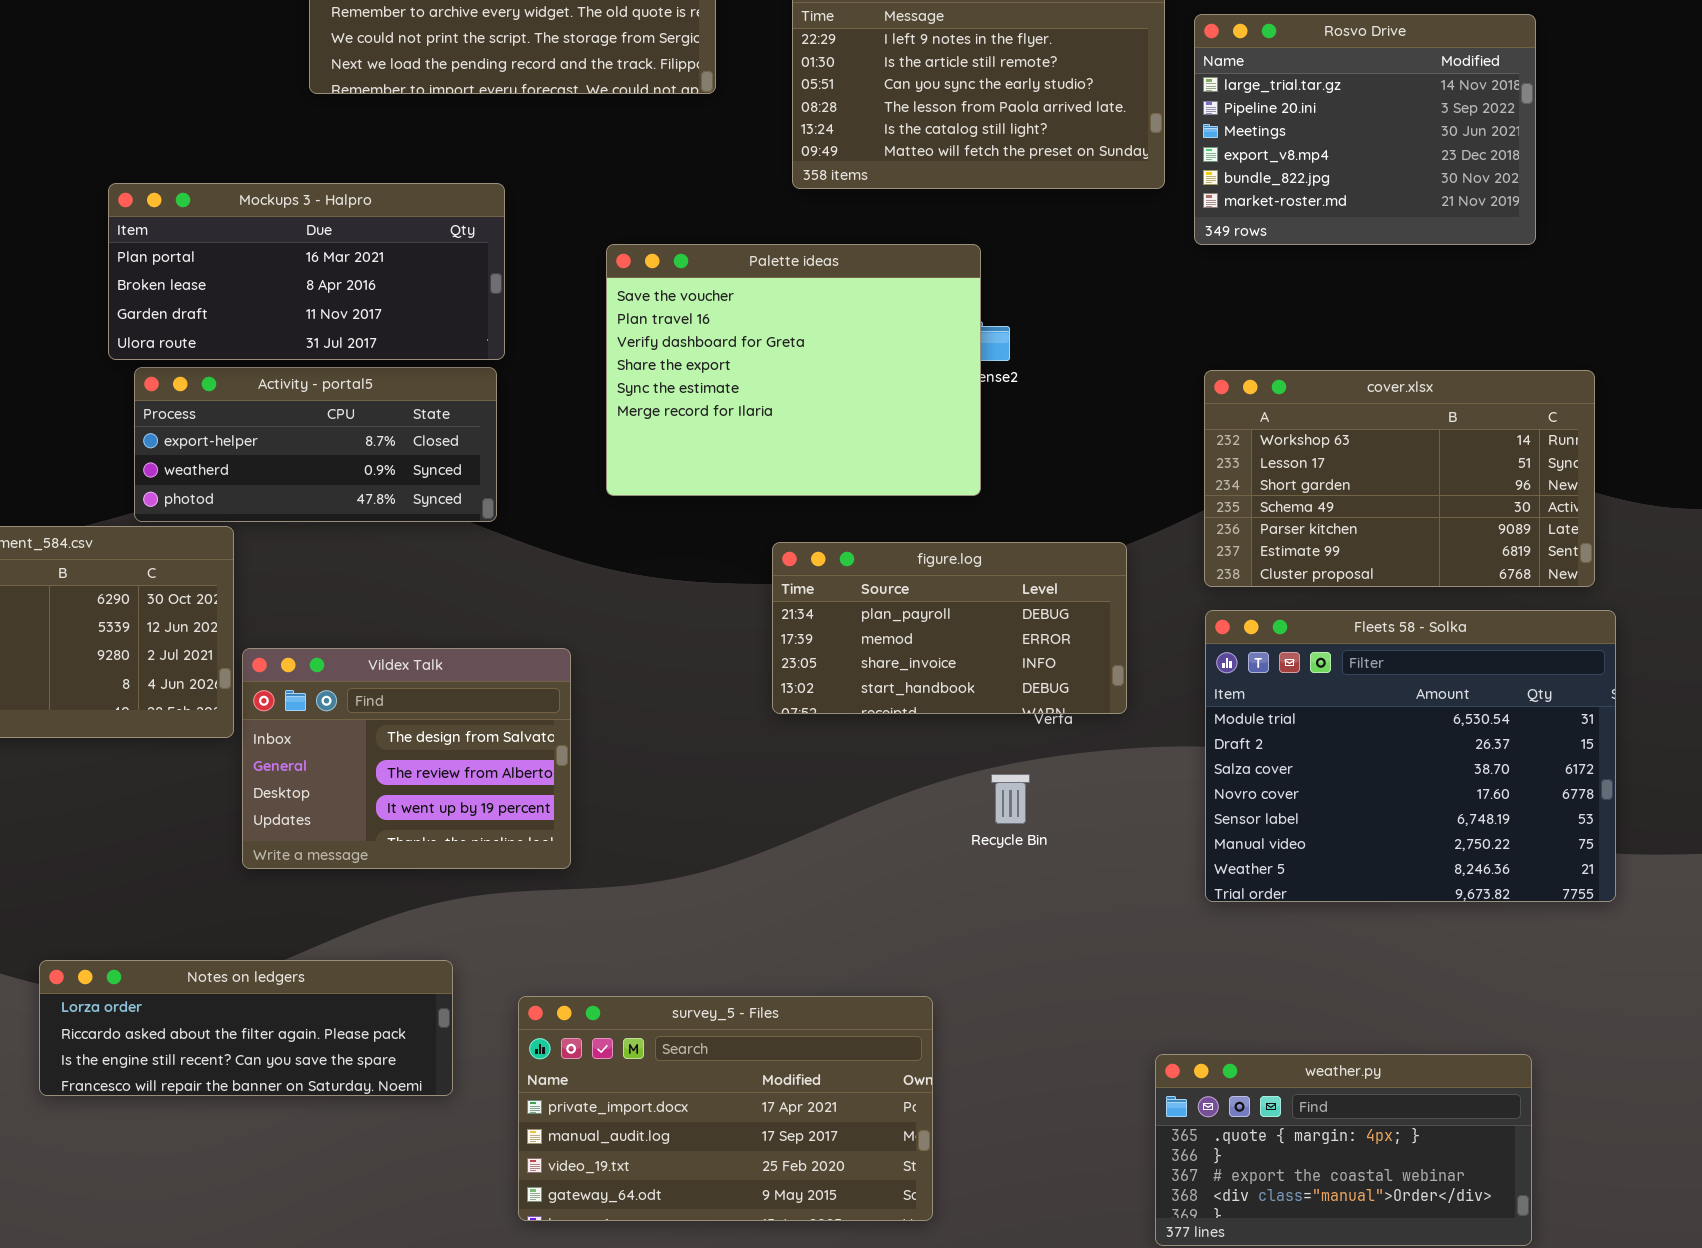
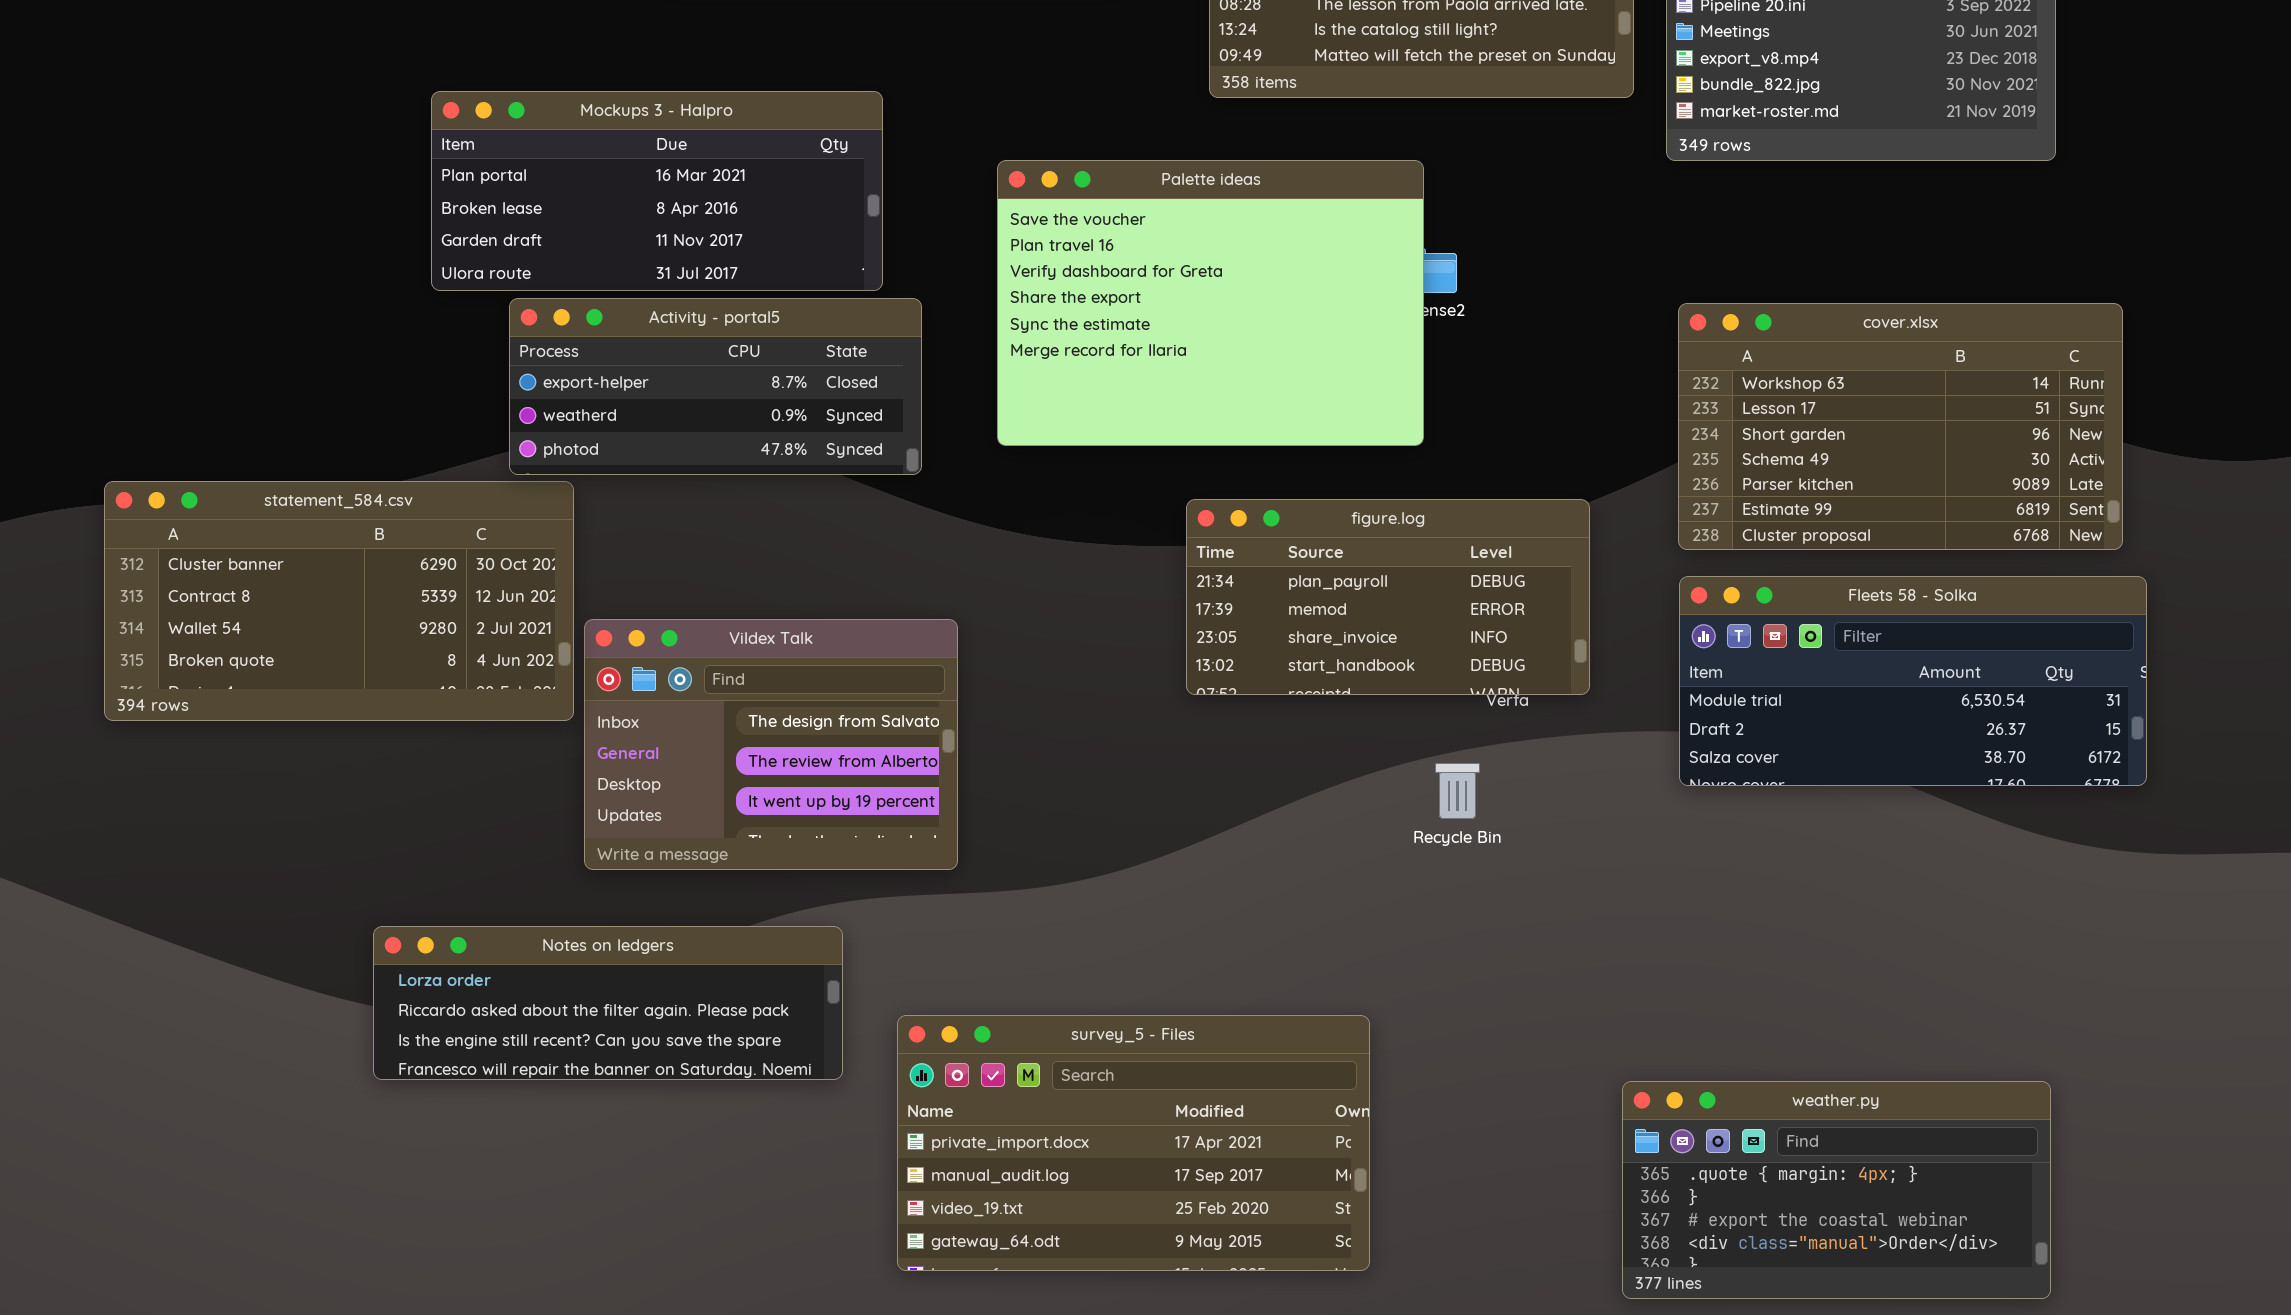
Activity - portal5: [134,367,497,522] -> [509,298,922,475], moved
Fleets 58 - Solka: [1205,610,1616,902] -> [1679,576,2147,786], resized
Notes on ledgers: [39,960,453,1096] -> [373,926,843,1080], moved

